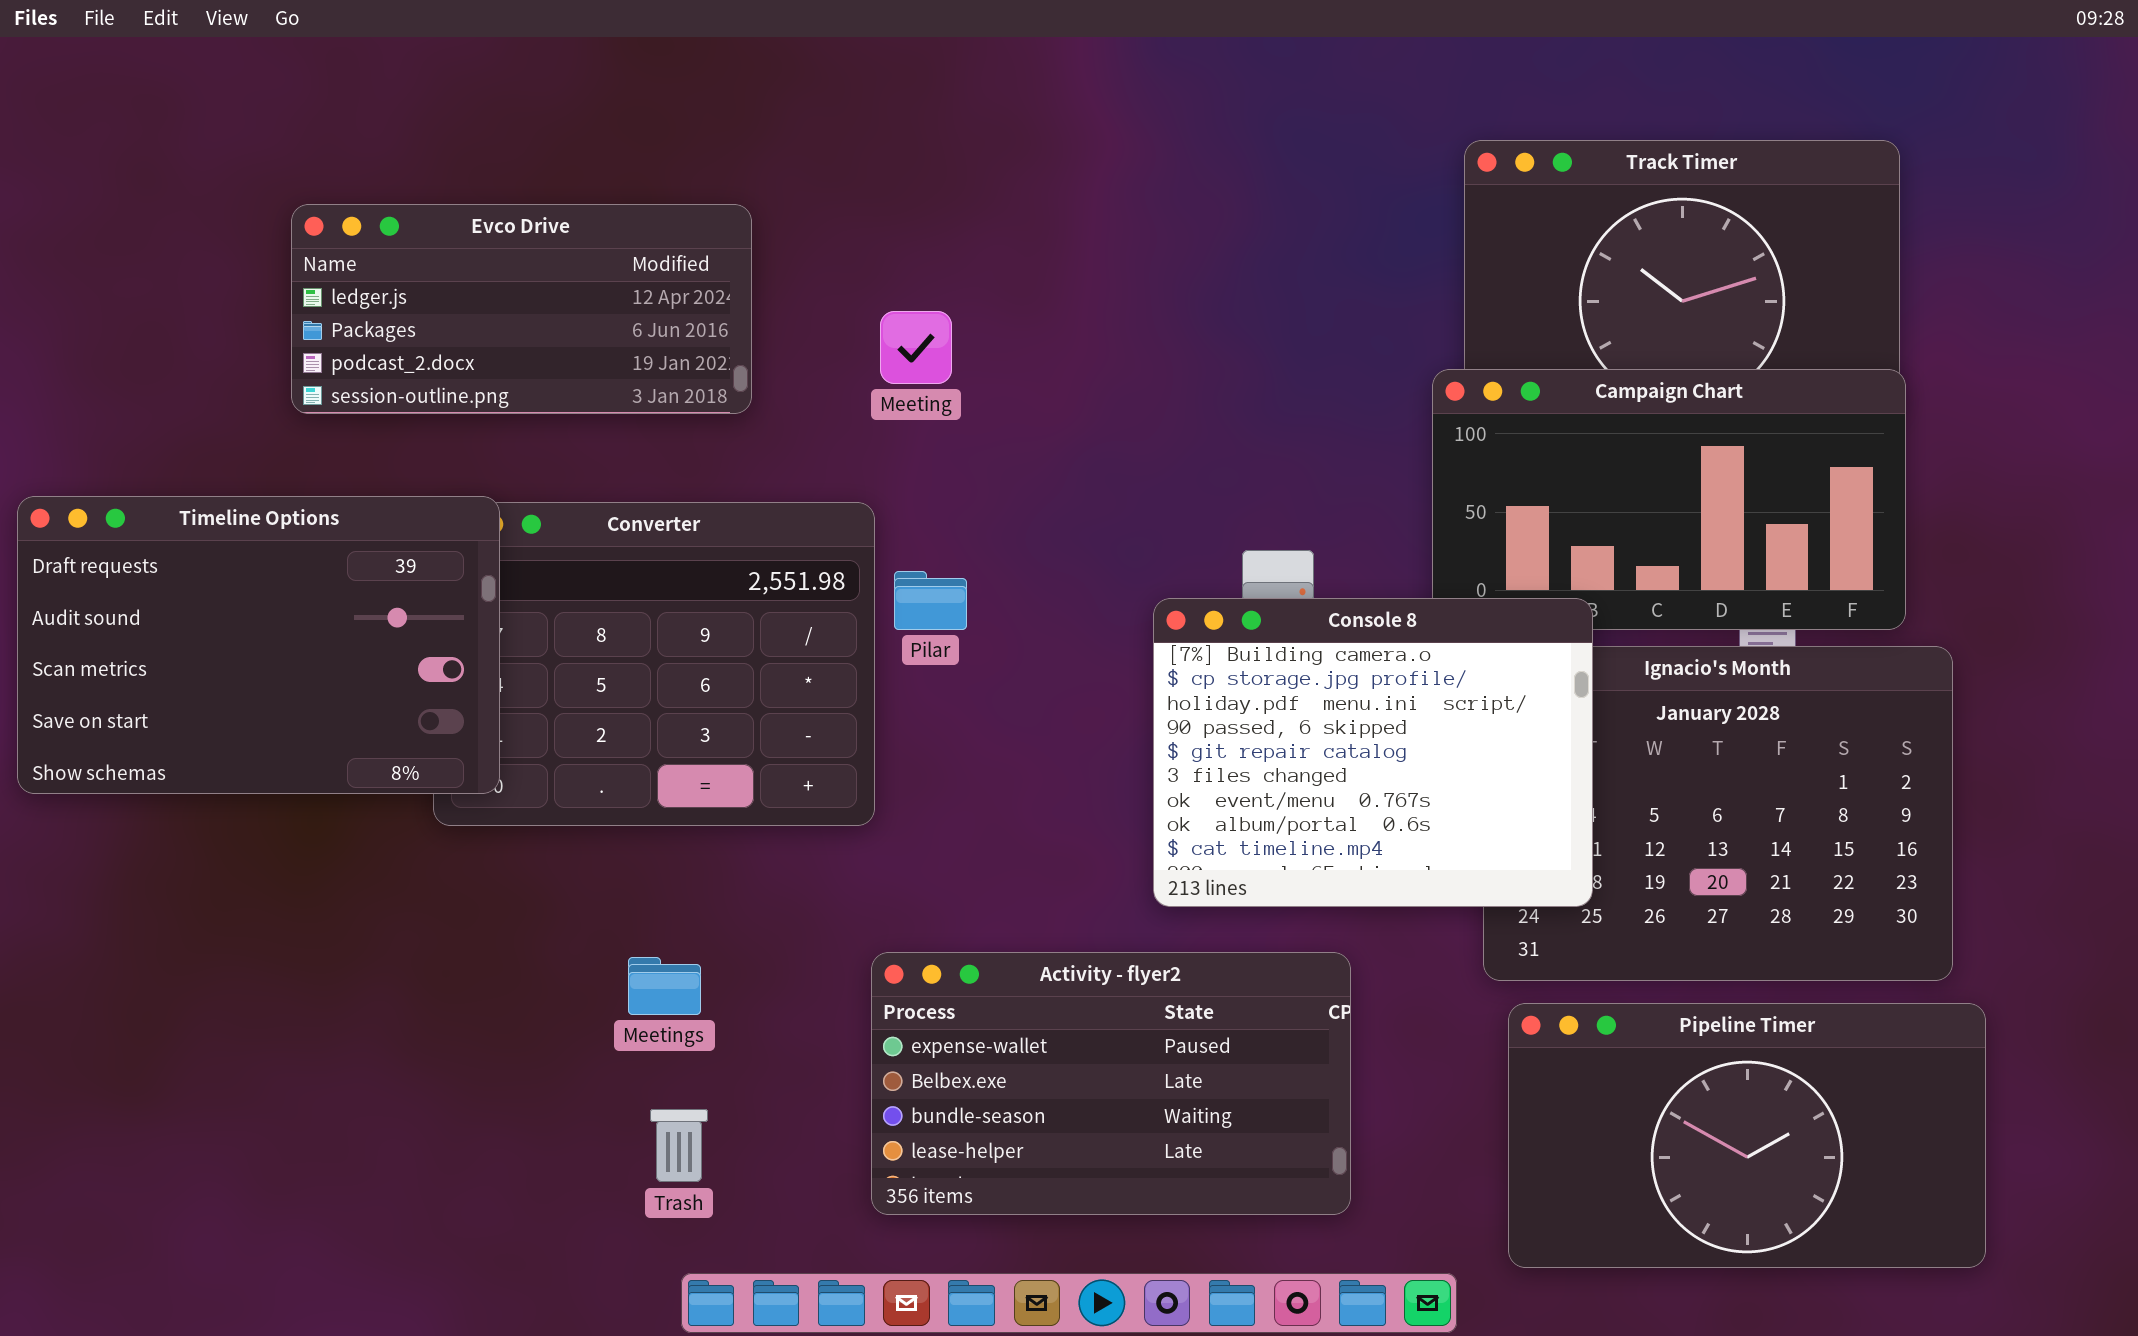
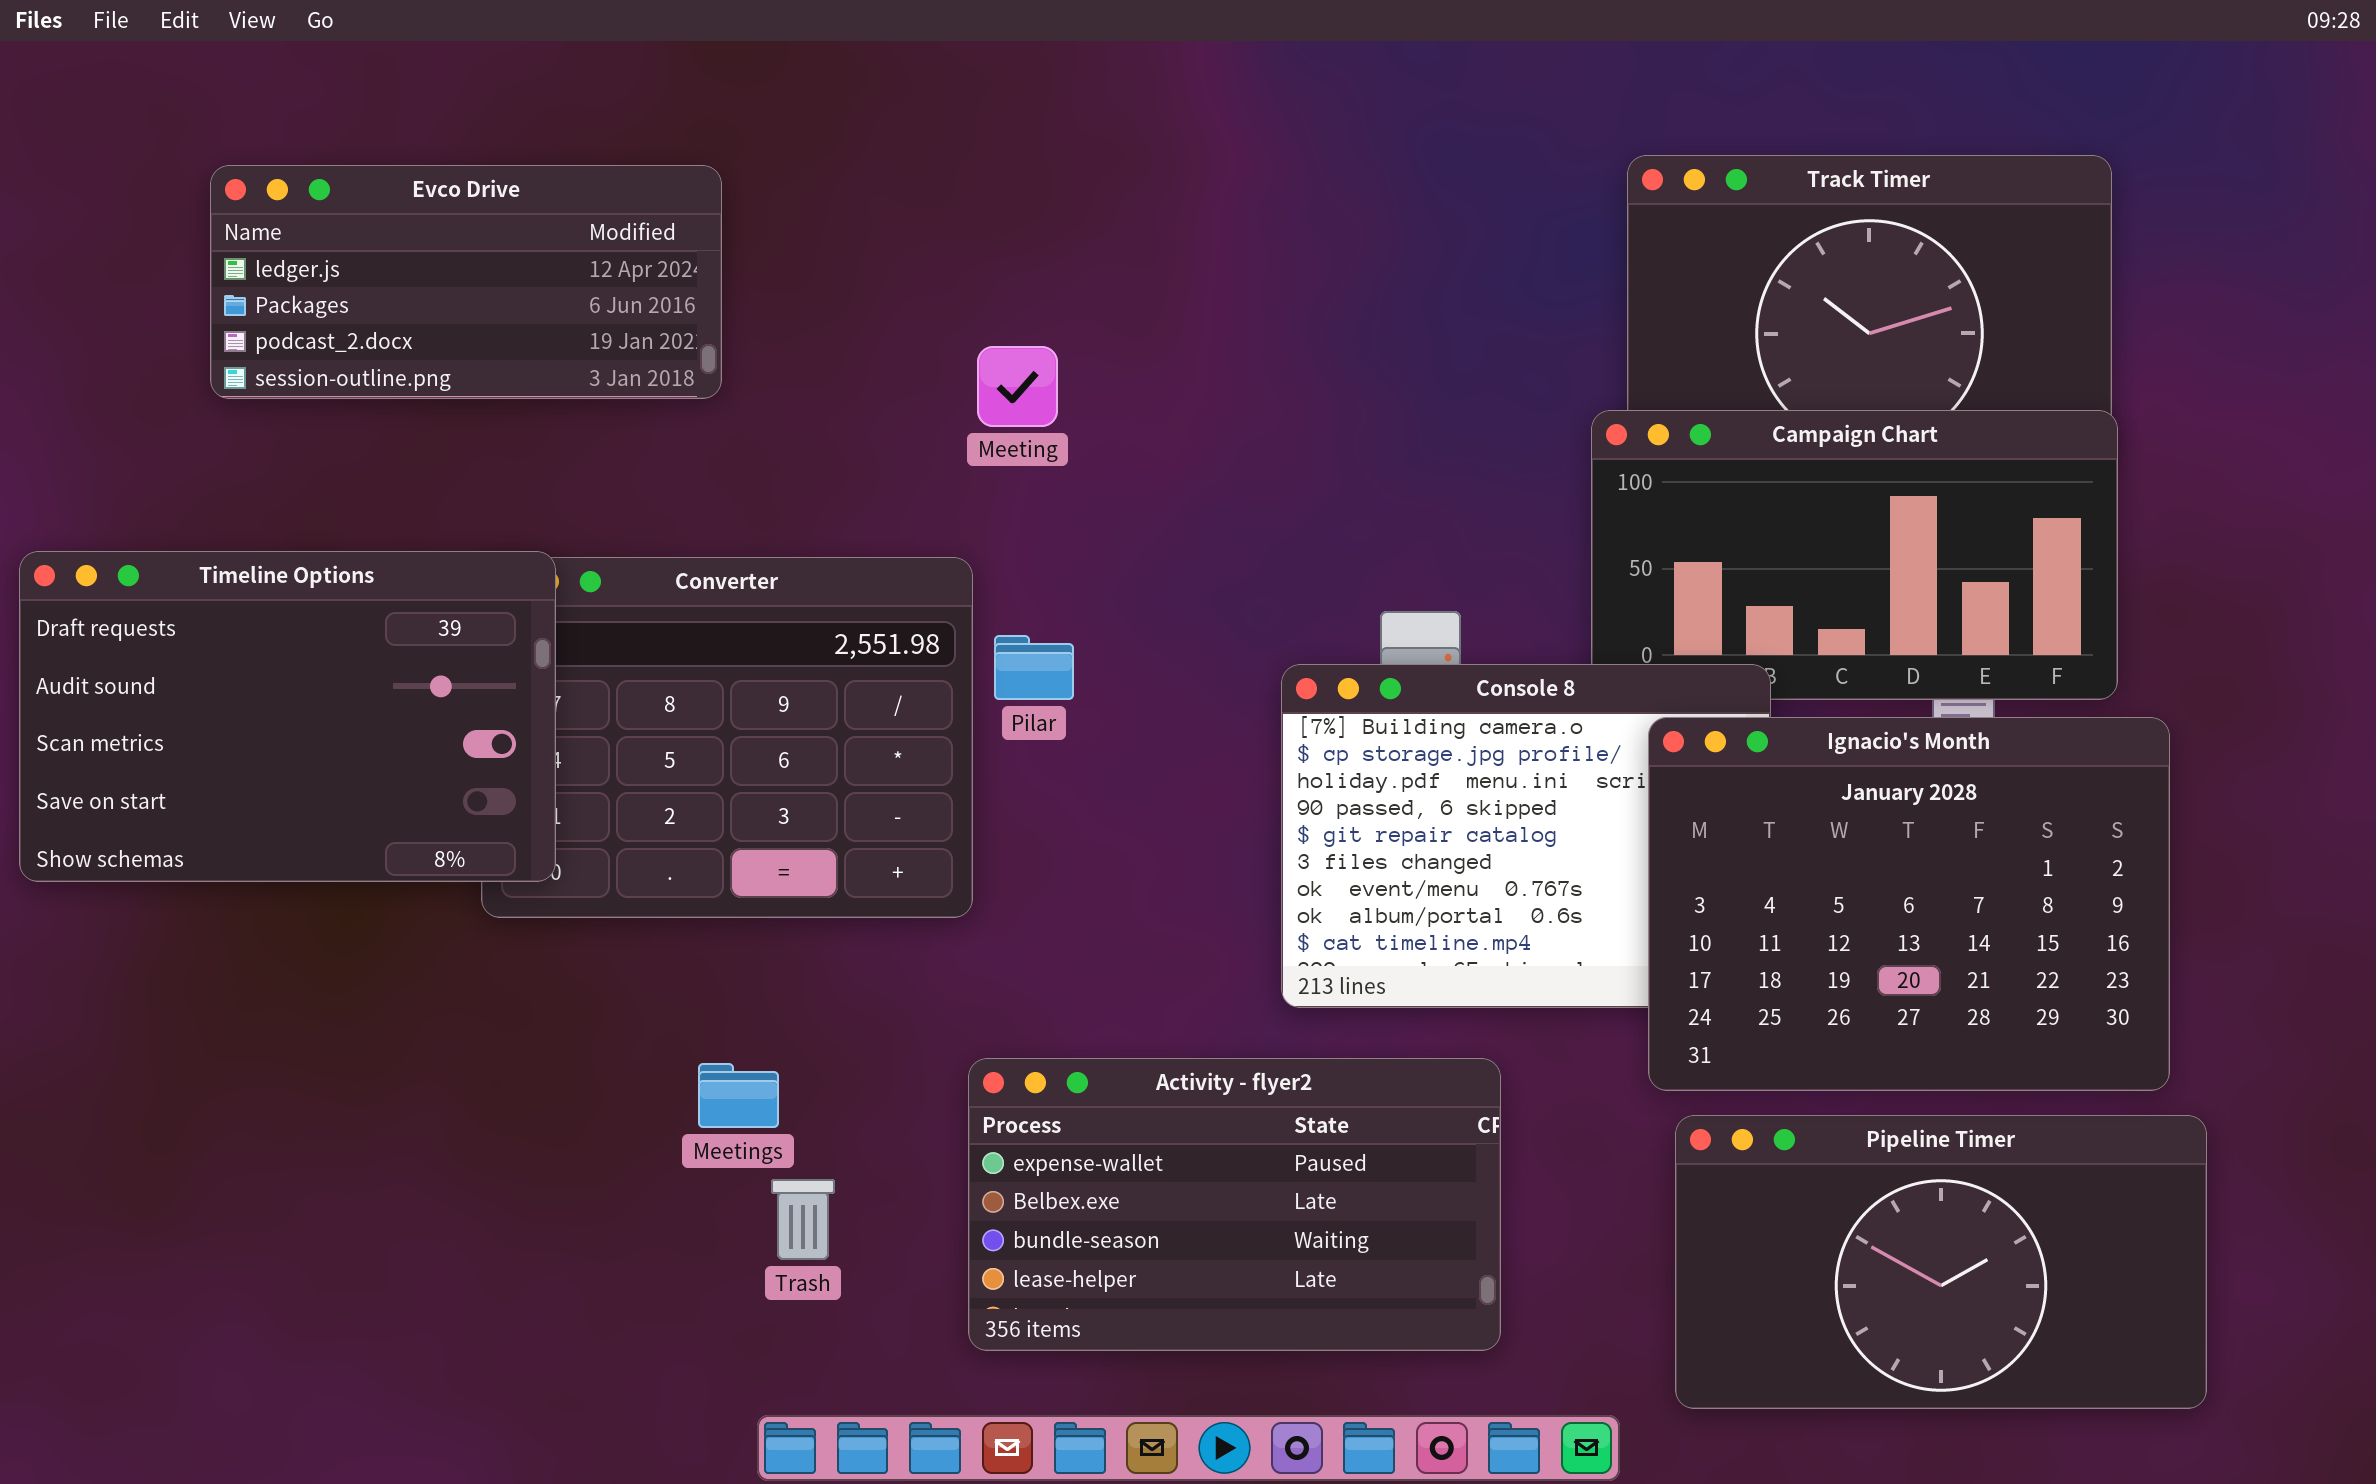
Evco Drive: [291,204,752,414] -> [210,165,722,399], moved
Ignacio's Month: [1483,646,1953,981] -> [1648,717,2170,1091], raised
Trash: [650,1109,708,1182] -> [771,1179,835,1260], moved

